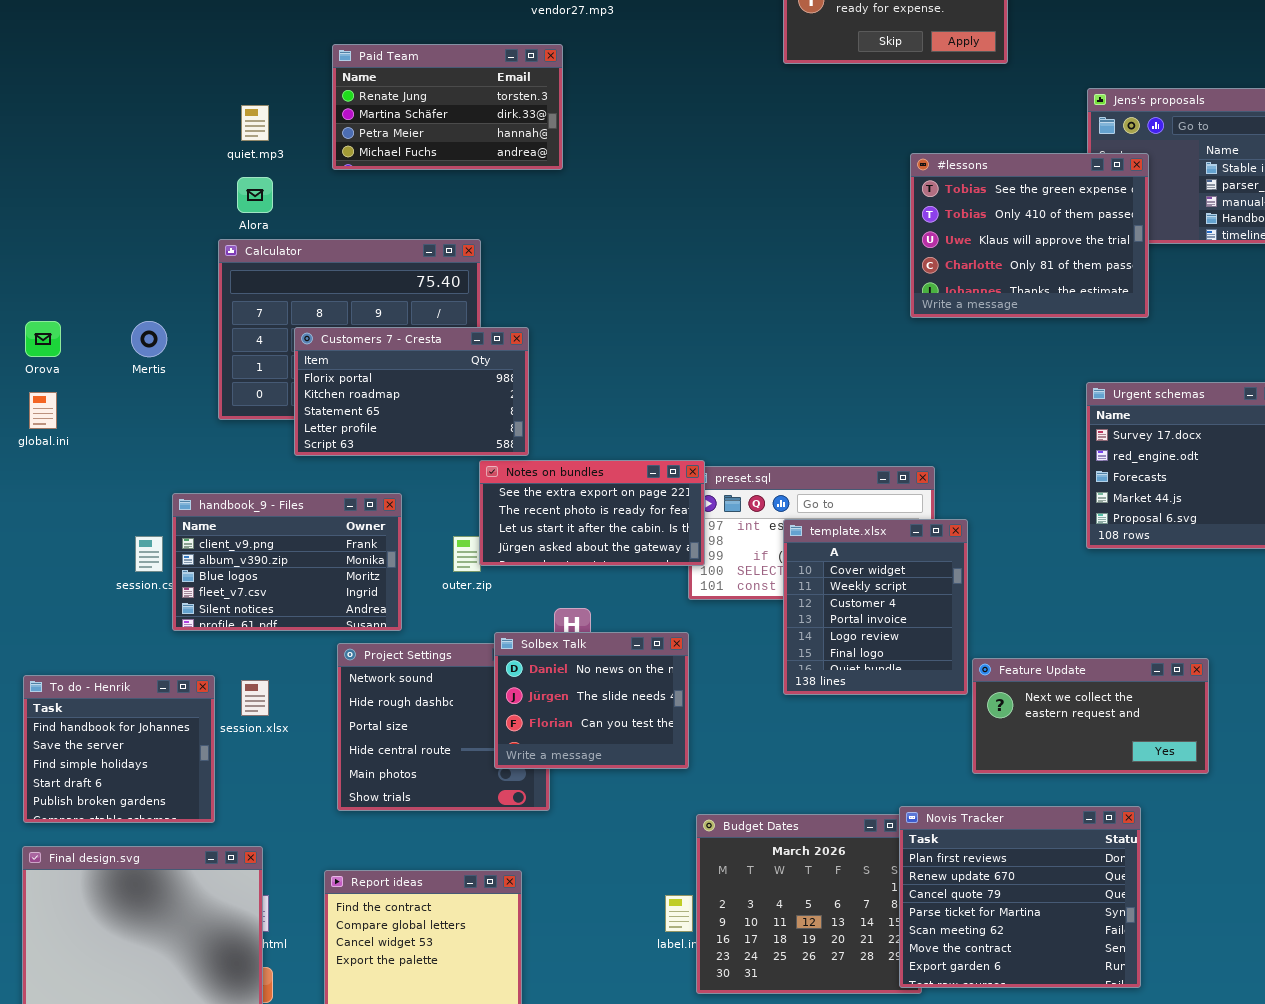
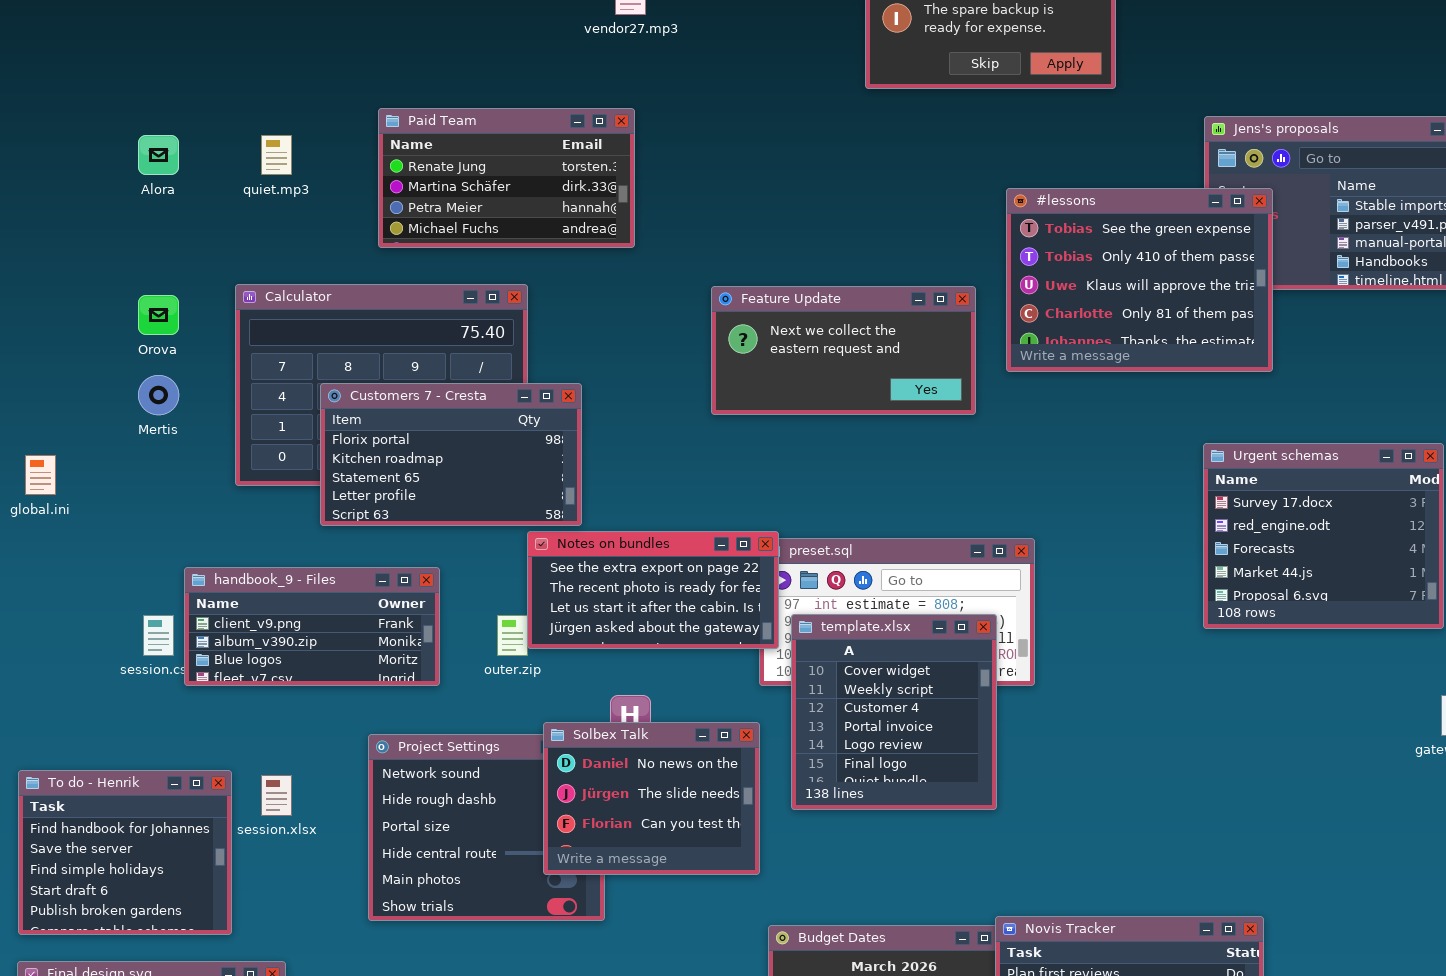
Paid Team: [332,44,563,170] -> [378,108,635,248], moved
Alora: [237,177,273,213] -> [138,135,179,175], moved
Orova: [25,321,61,357] -> [138,295,179,335], moved
handbook_9 - Files: [172,493,402,631] -> [184,567,440,686], resized
template.xlsx: [783,519,968,695] -> [791,614,997,810], moved
Feature Update: [972,658,1209,774] -> [711,286,976,415], moved

